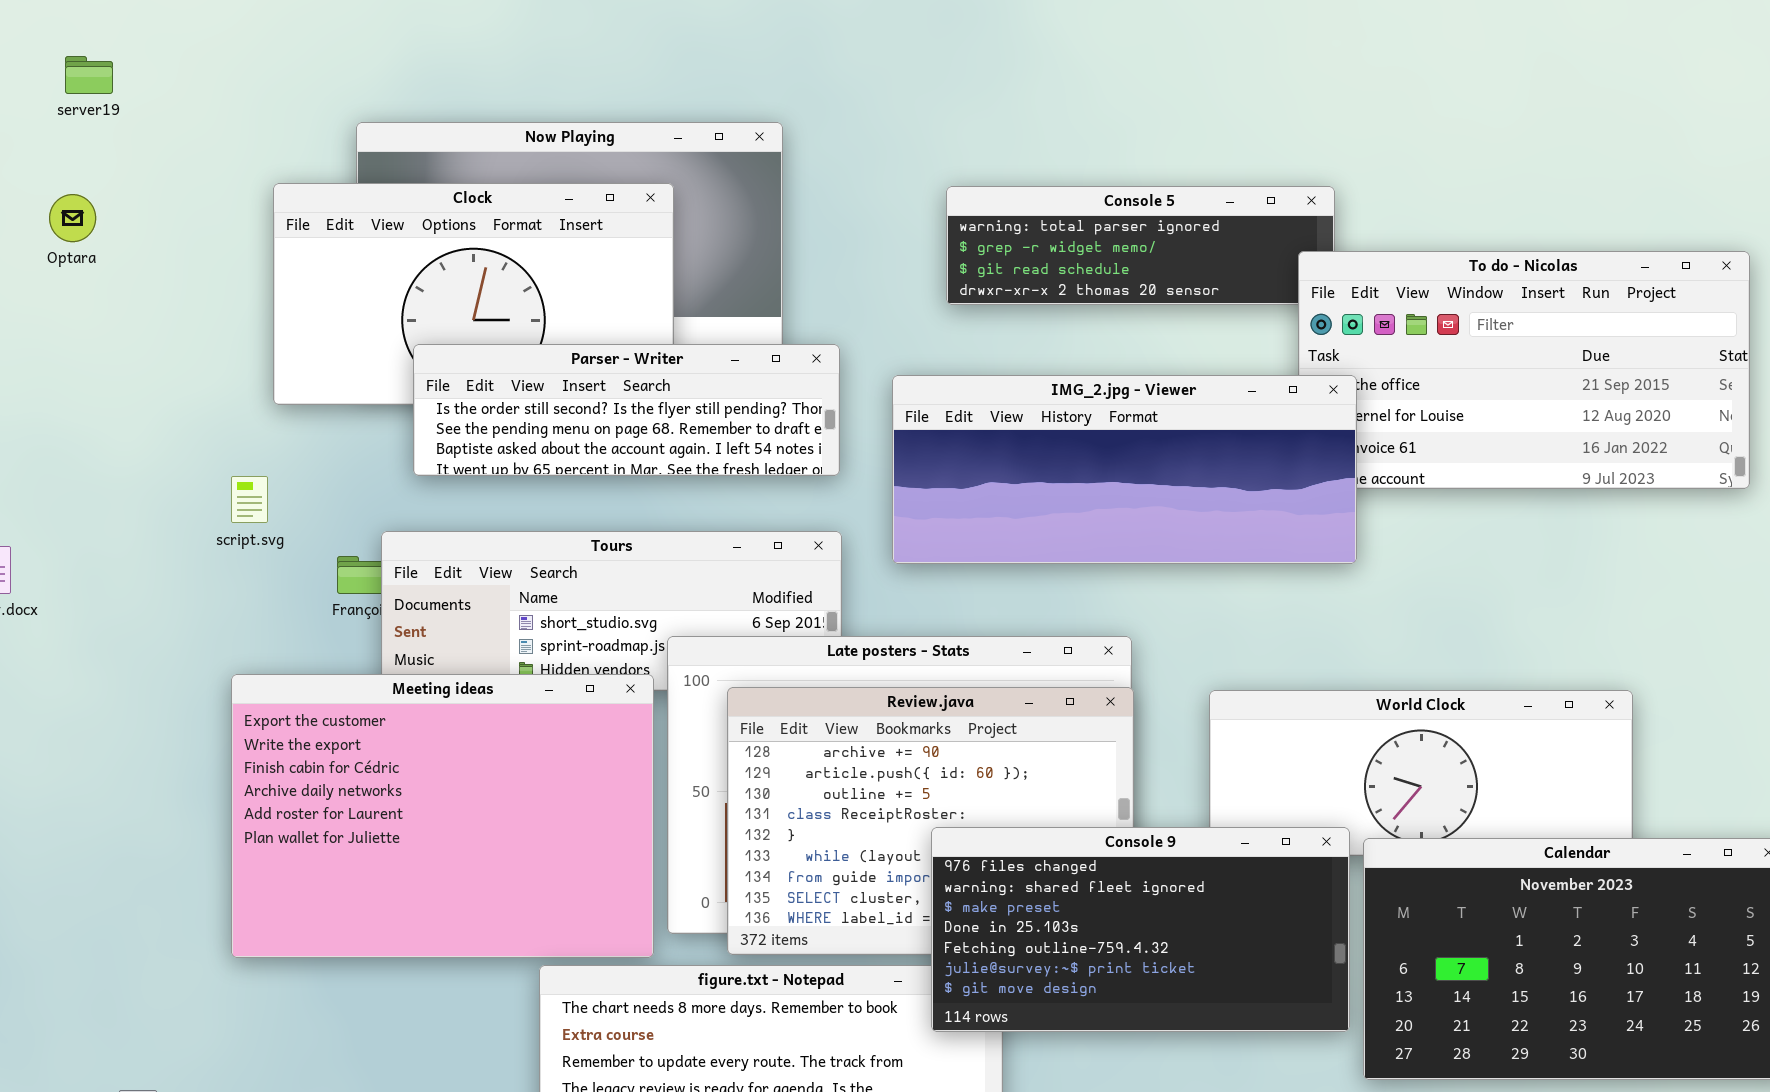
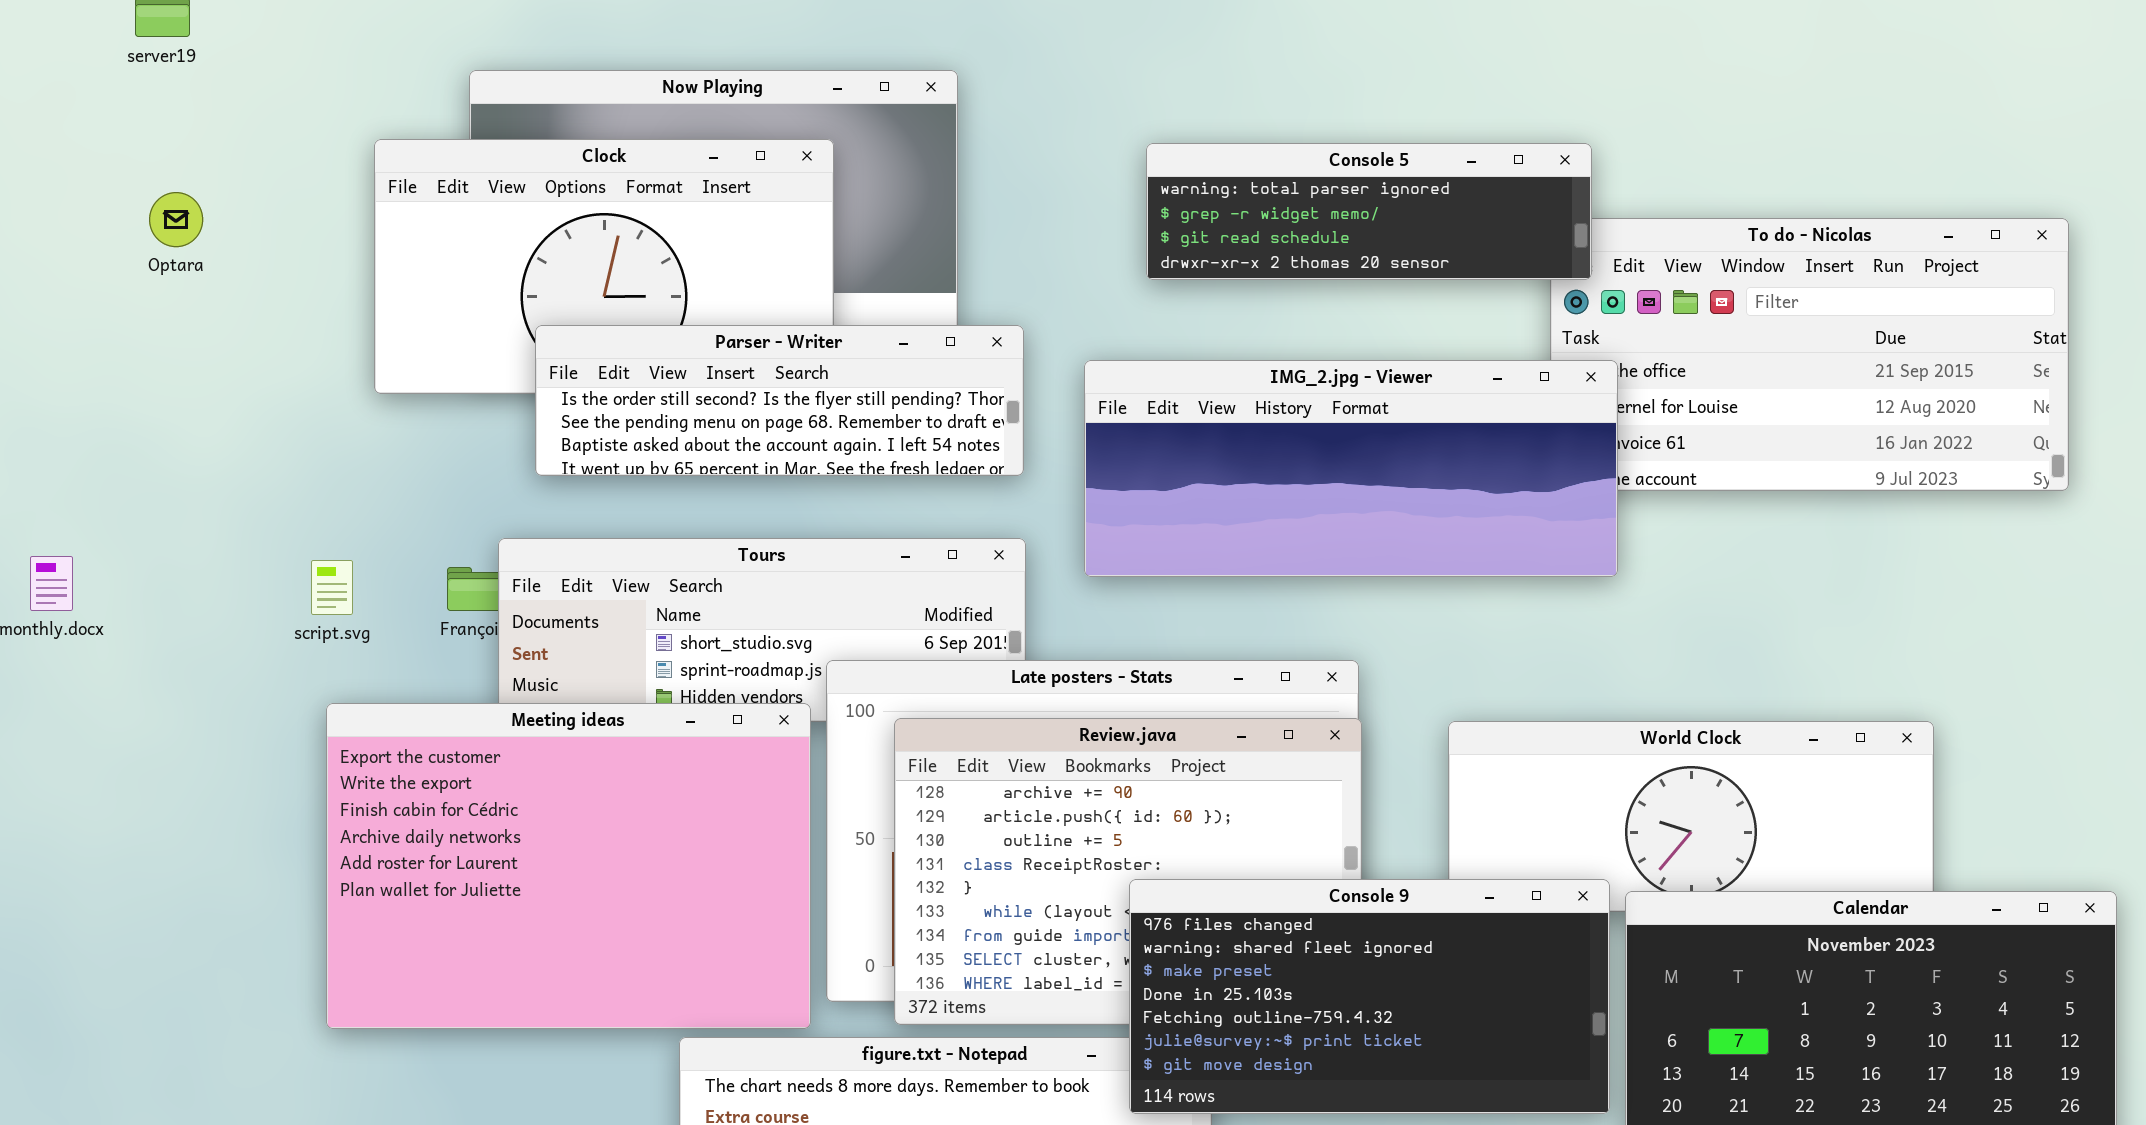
Console 5: [946,186,1335,305] -> [1146,143,1592,280], raised
Optara: [49,194,96,242] -> [149,192,203,247], moved
script.svg: [231,476,268,523] -> [311,560,353,615], moved

